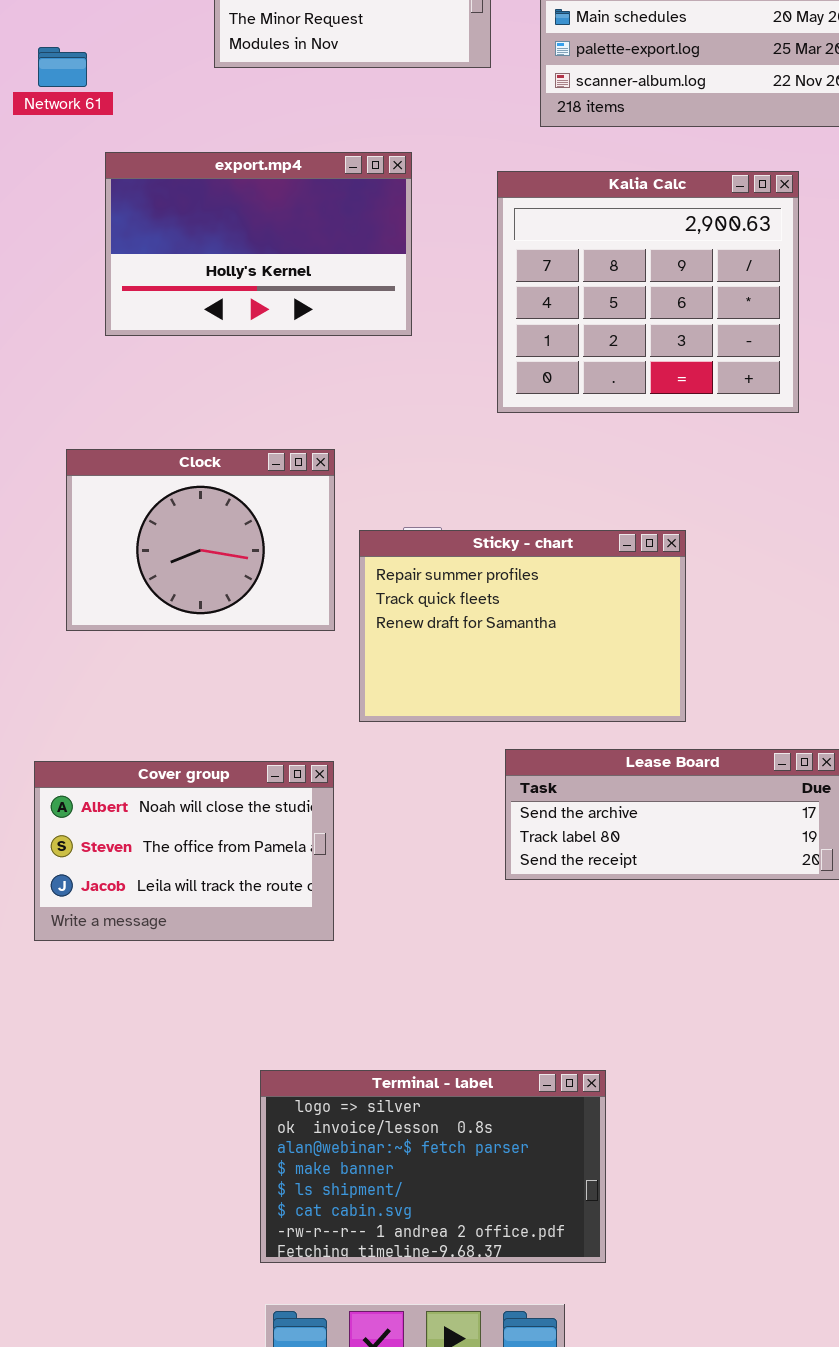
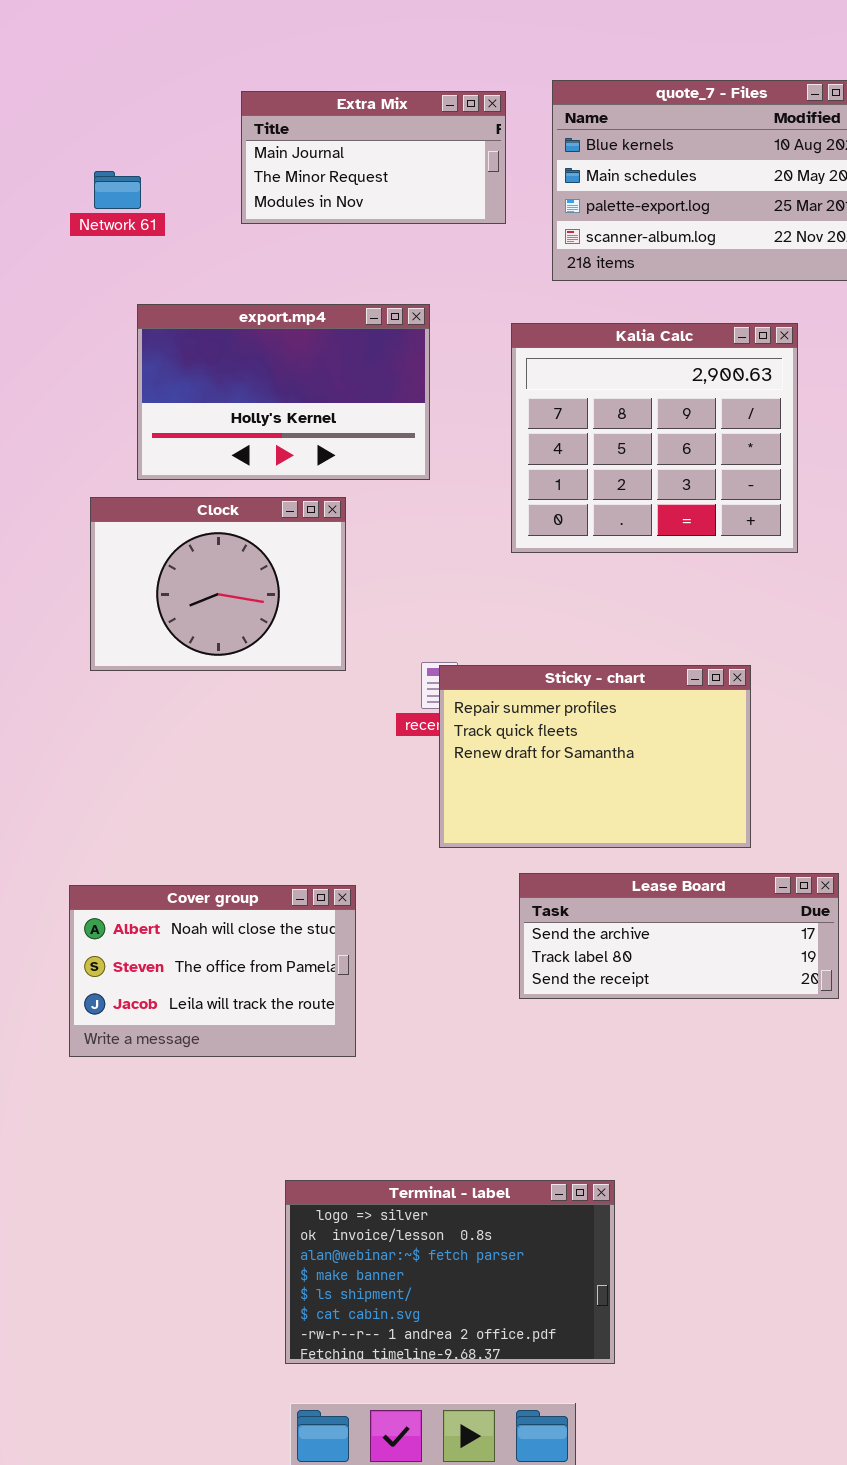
Network 61: [38,47,87,87] -> [94,171,141,209], moved
Clock: [66,449,335,631] -> [90,497,346,671], moved
Sticky - chart: [359,530,686,722] -> [439,665,751,848], moved

